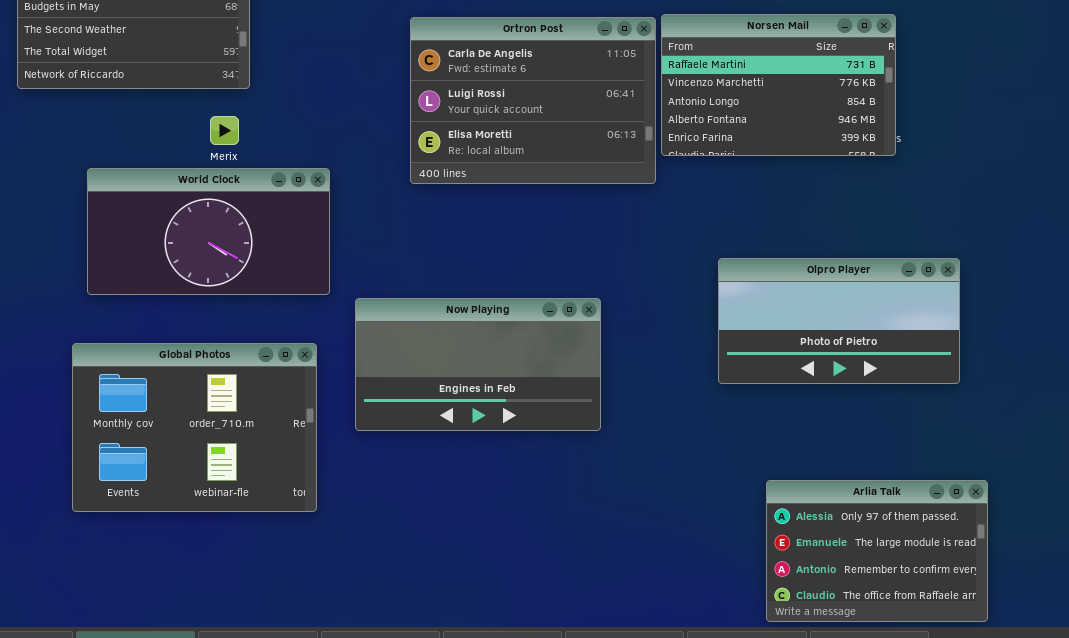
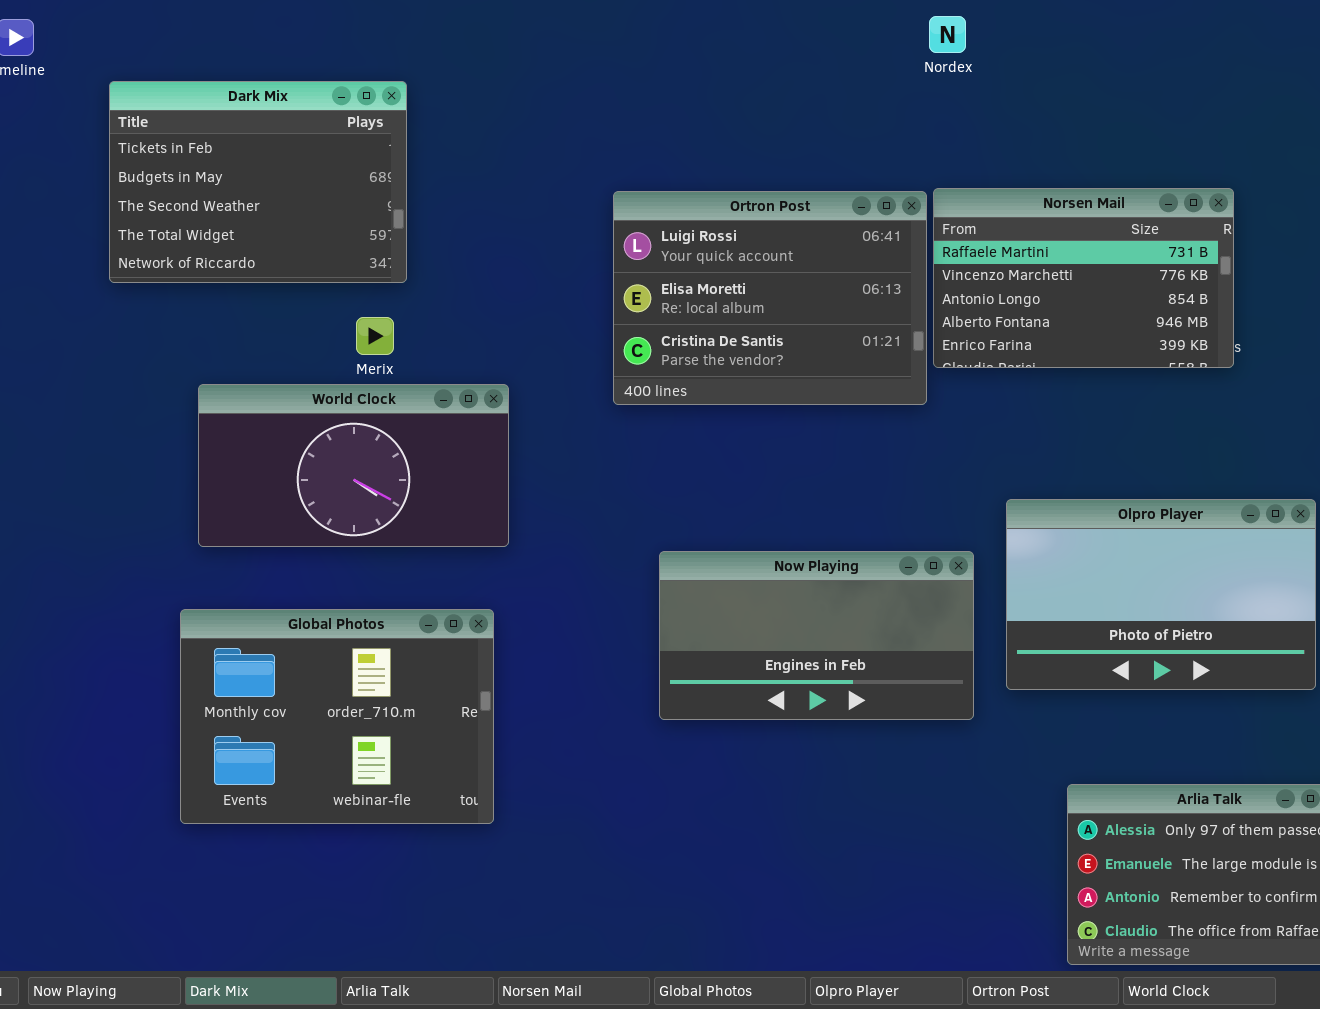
Ortron Post: [410,17,656,184] -> [613,191,927,405], scrolled down 1 row
Olpro Player: [718,258,960,384] -> [1006,499,1316,690], resized
Now Playing: [355,298,601,431] -> [659,551,974,720], moved

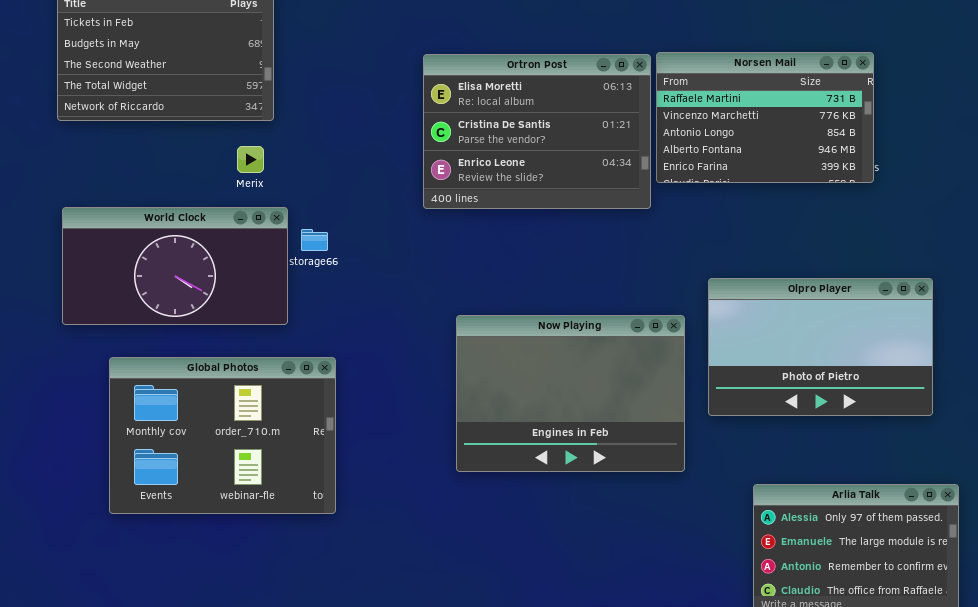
Ortron Post: [613,191,927,405] -> [423,54,651,209], scrolled down 1 row
World Clock: [198,384,509,547] -> [62,207,288,325], moved
Now Playing: [659,551,974,720] -> [456,315,685,472], resized

